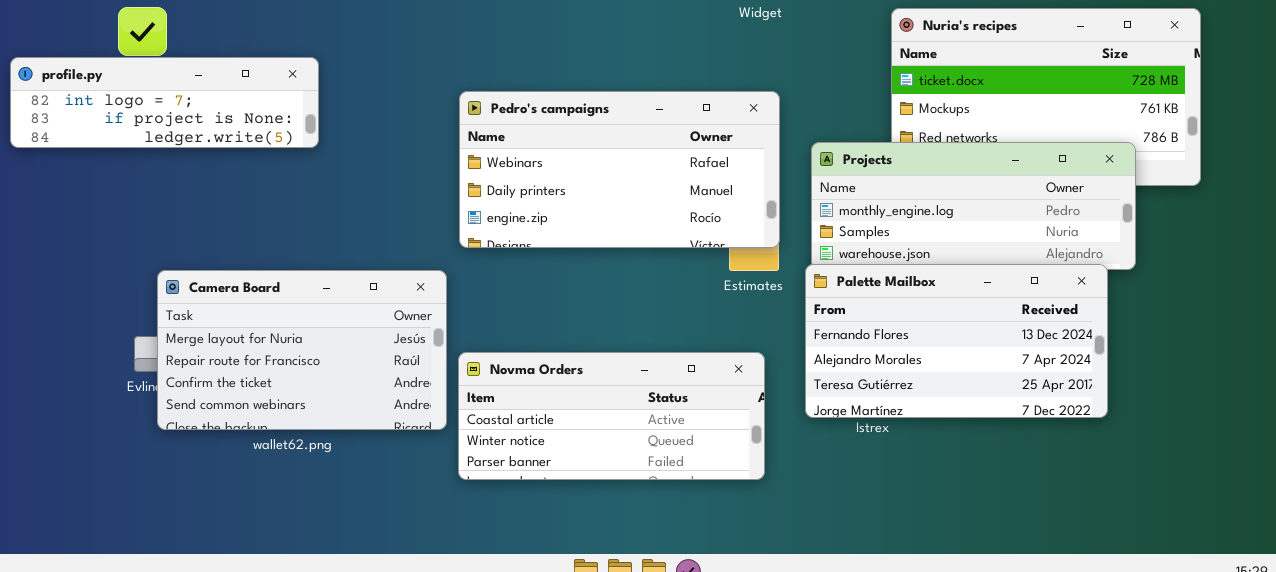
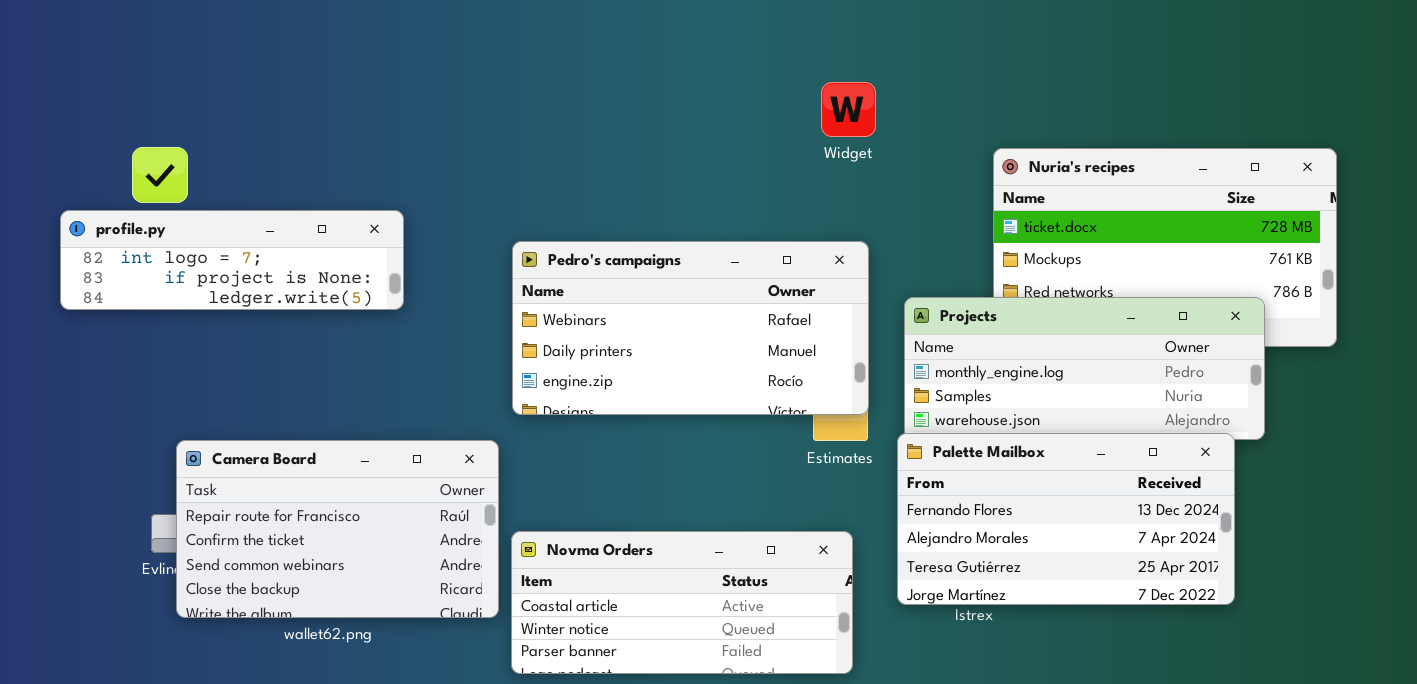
profile.py: [10,57,319,148] -> [60,210,404,310], moved
Camera Board: [157,270,447,430] -> [176,440,499,618], scrolled down 1 row

